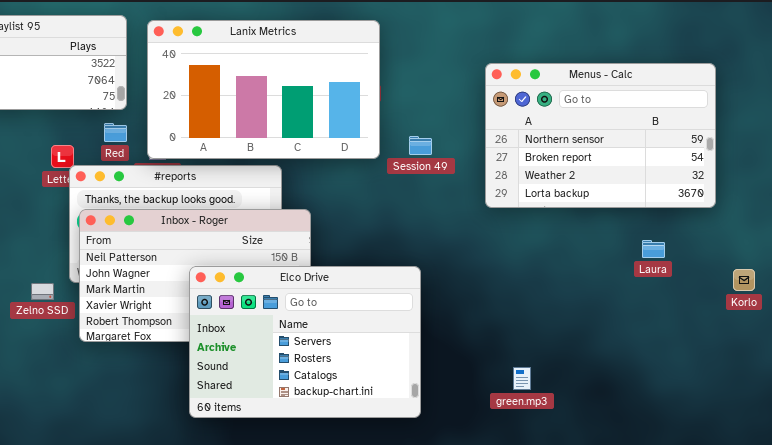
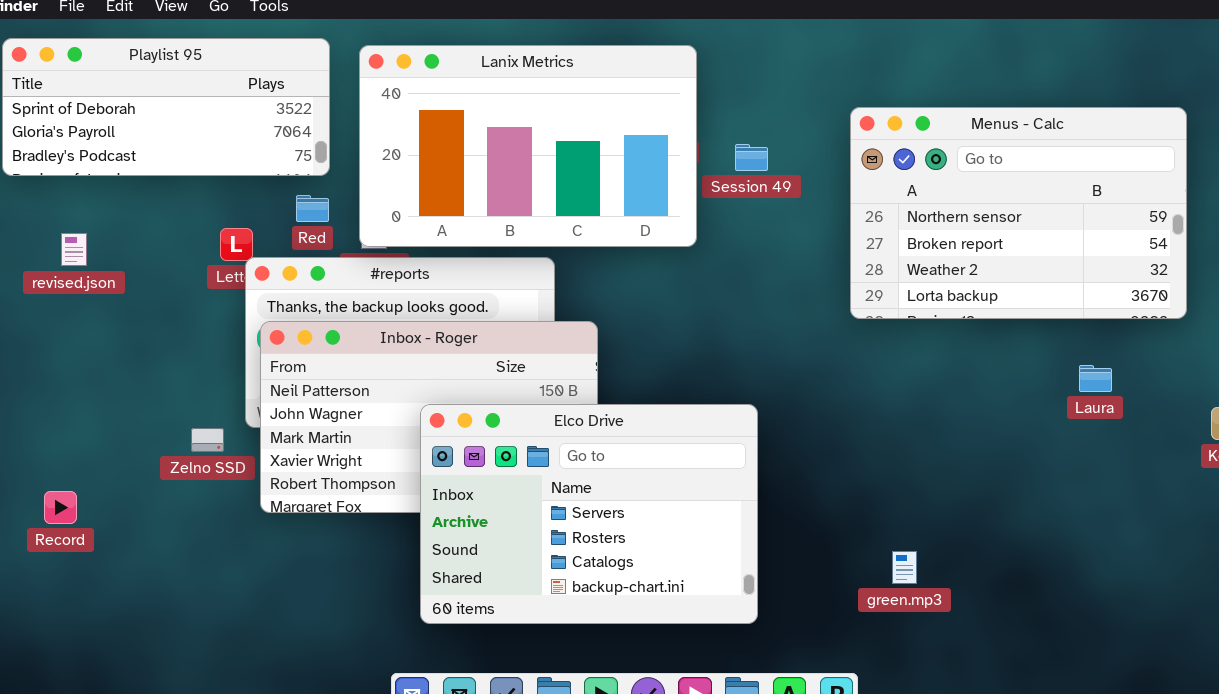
Session 49: [409,136,432,155] -> [735,144,768,171], moved

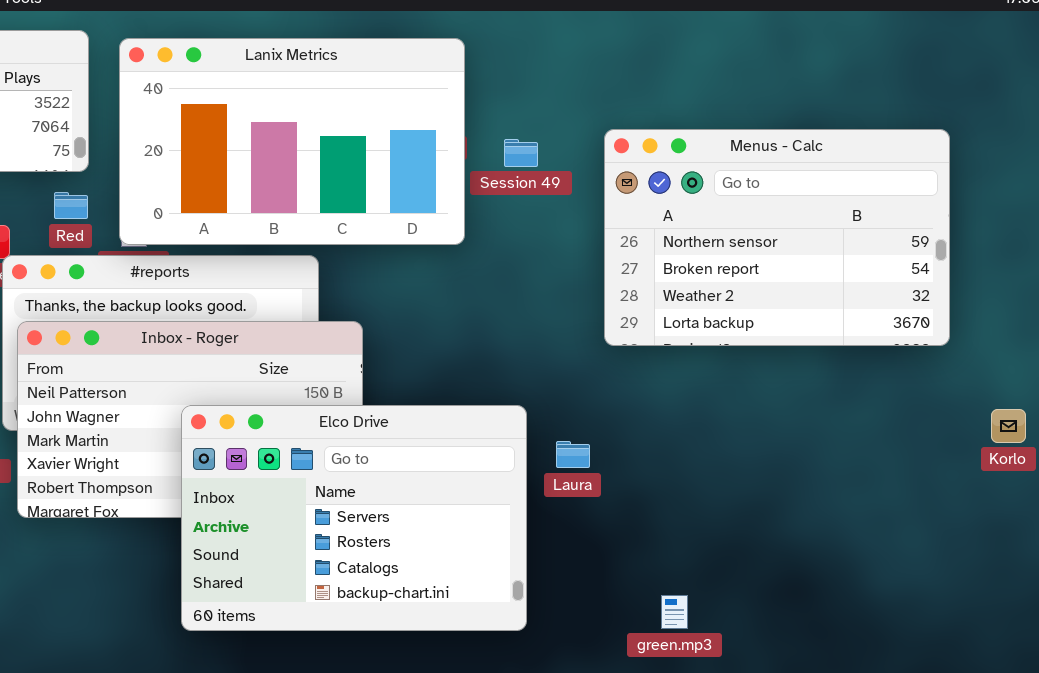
Menus - Calc: [850,107,1187,319] -> [604,129,950,346], moved
Laura: [1079,365,1112,392] -> [556,441,590,468], moved
green.mp3: [892,551,917,584] -> [661,595,688,629], moved

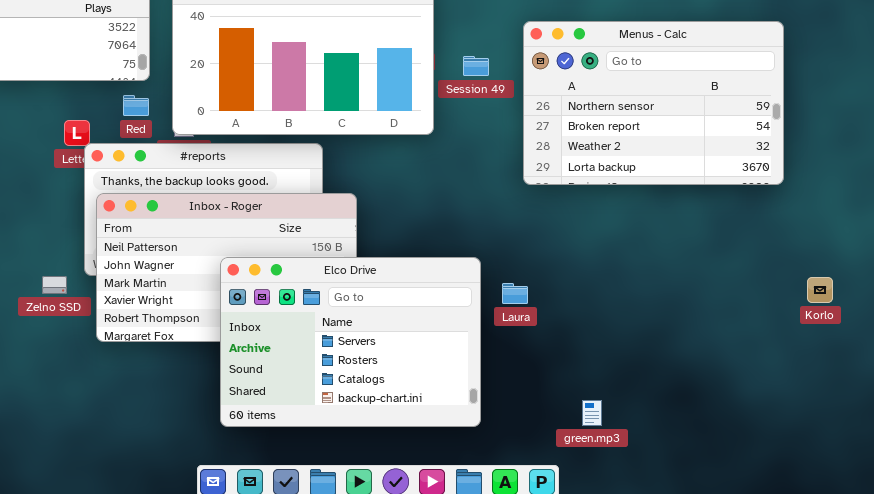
Menus - Calc: [604,129,950,346] -> [523,21,784,185], moved
Korlo: [991,409,1026,443] -> [807,277,833,303], moved

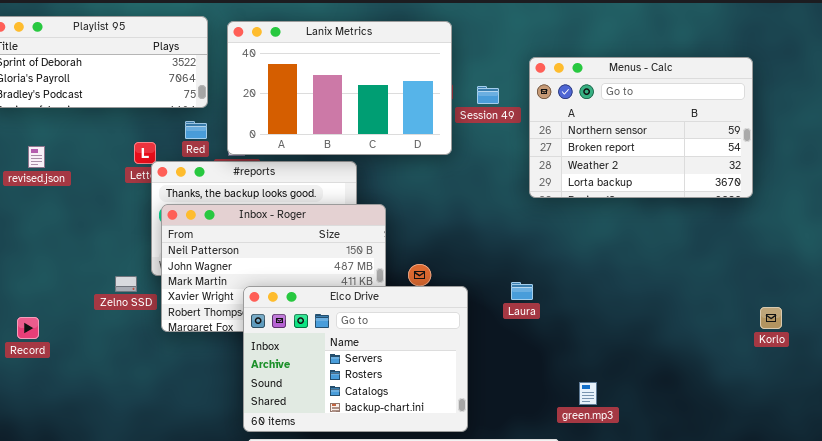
Elco Drive: [220,257,481,427] -> [243,286,468,432], moved
Korlo: [807,277,833,303] -> [760,307,782,329], moved

